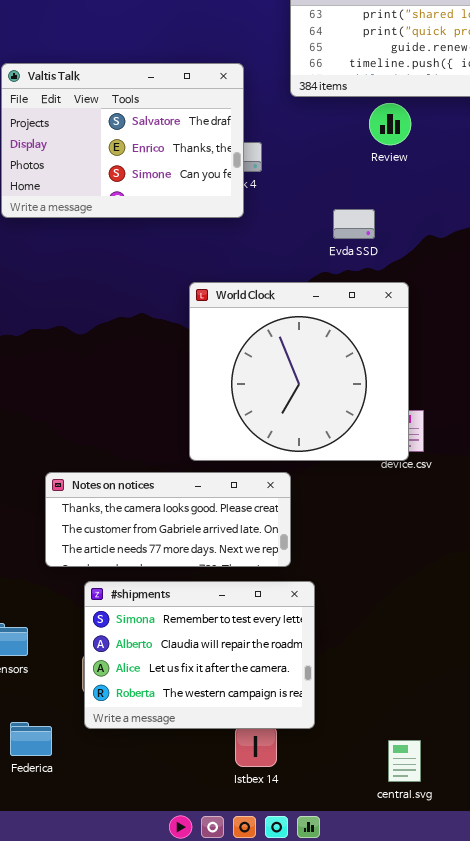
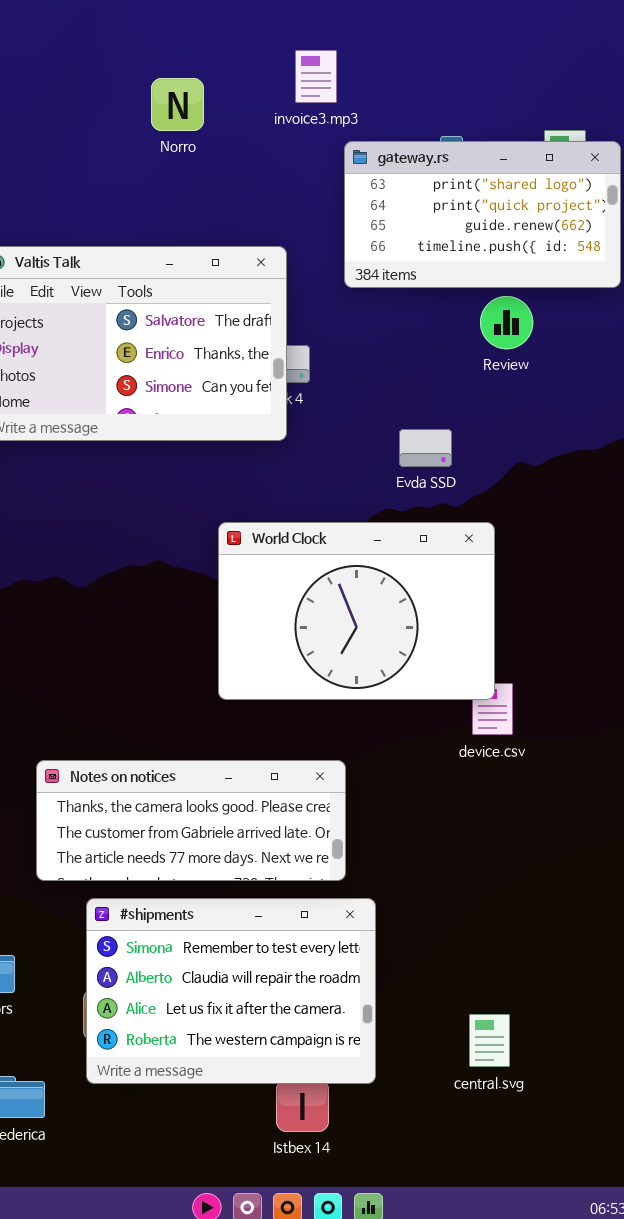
Review: [369,103,411,145] -> [480,296,533,349], moved
World Clock: [189,282,409,461] -> [218,522,495,700], resized
central.svg: [388,740,421,782] -> [469,1014,510,1067], moved

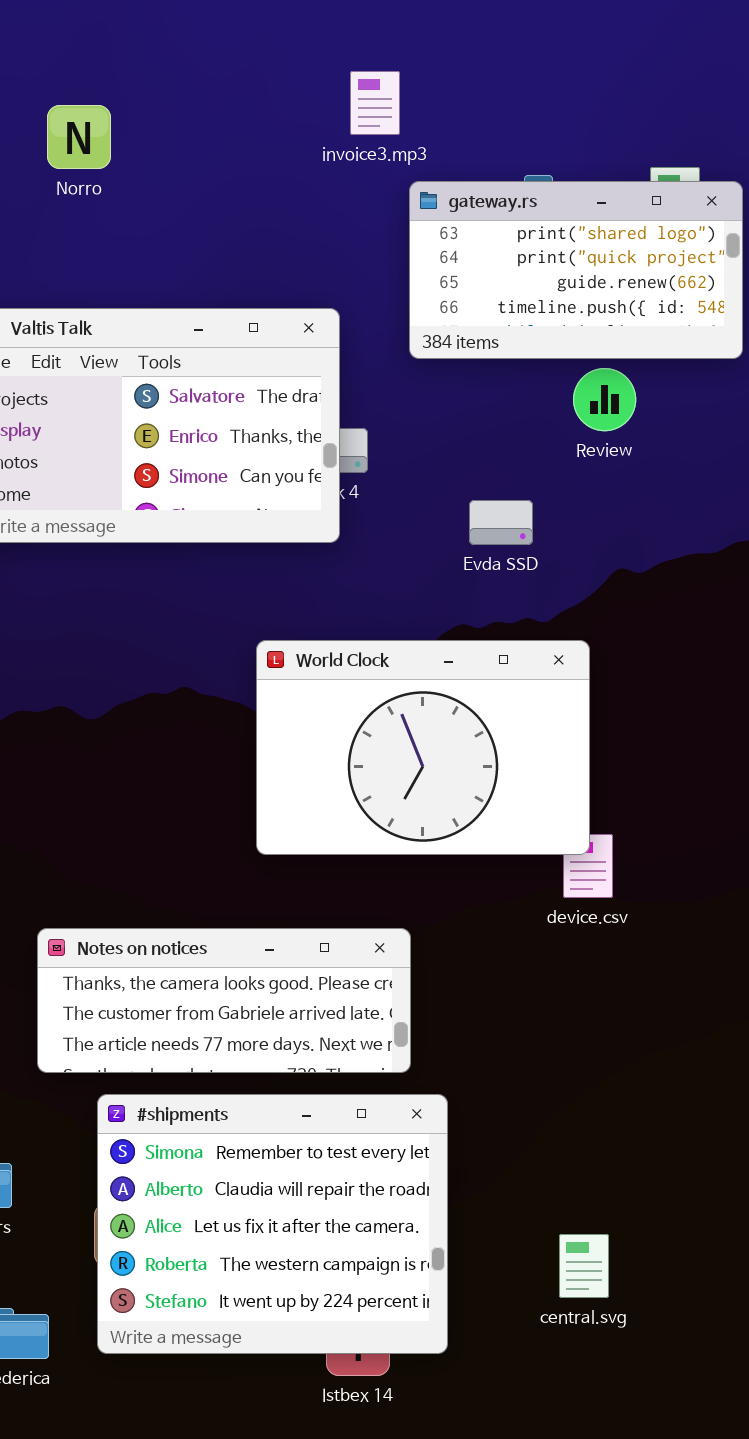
Norro: [151,78,204,131] -> [47,105,111,169], moved
Evda SSD: [399,429,452,467] -> [469,500,533,545], moved
#shipments: [86,898,376,1084] -> [97,1094,448,1354], resized

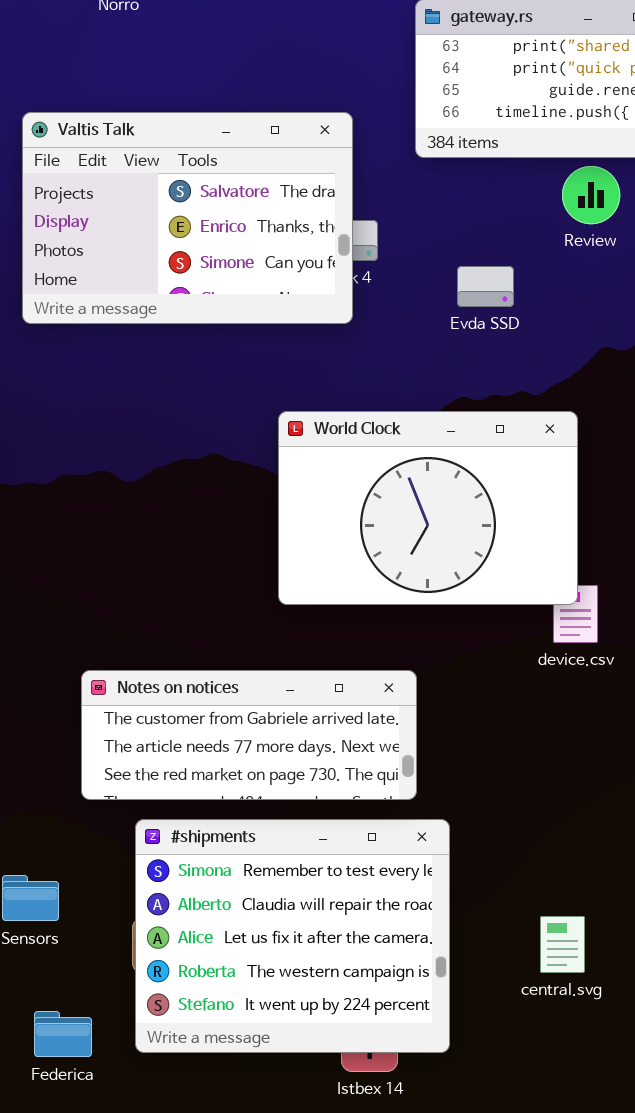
Evda SSD: [469,500,533,545] -> [457,266,514,307], moved
Notes on notices: [37,928,411,1073] -> [81,670,417,800], scrolled down 1 row
central.svg: [559,1234,609,1298] -> [540,916,585,973], moved

